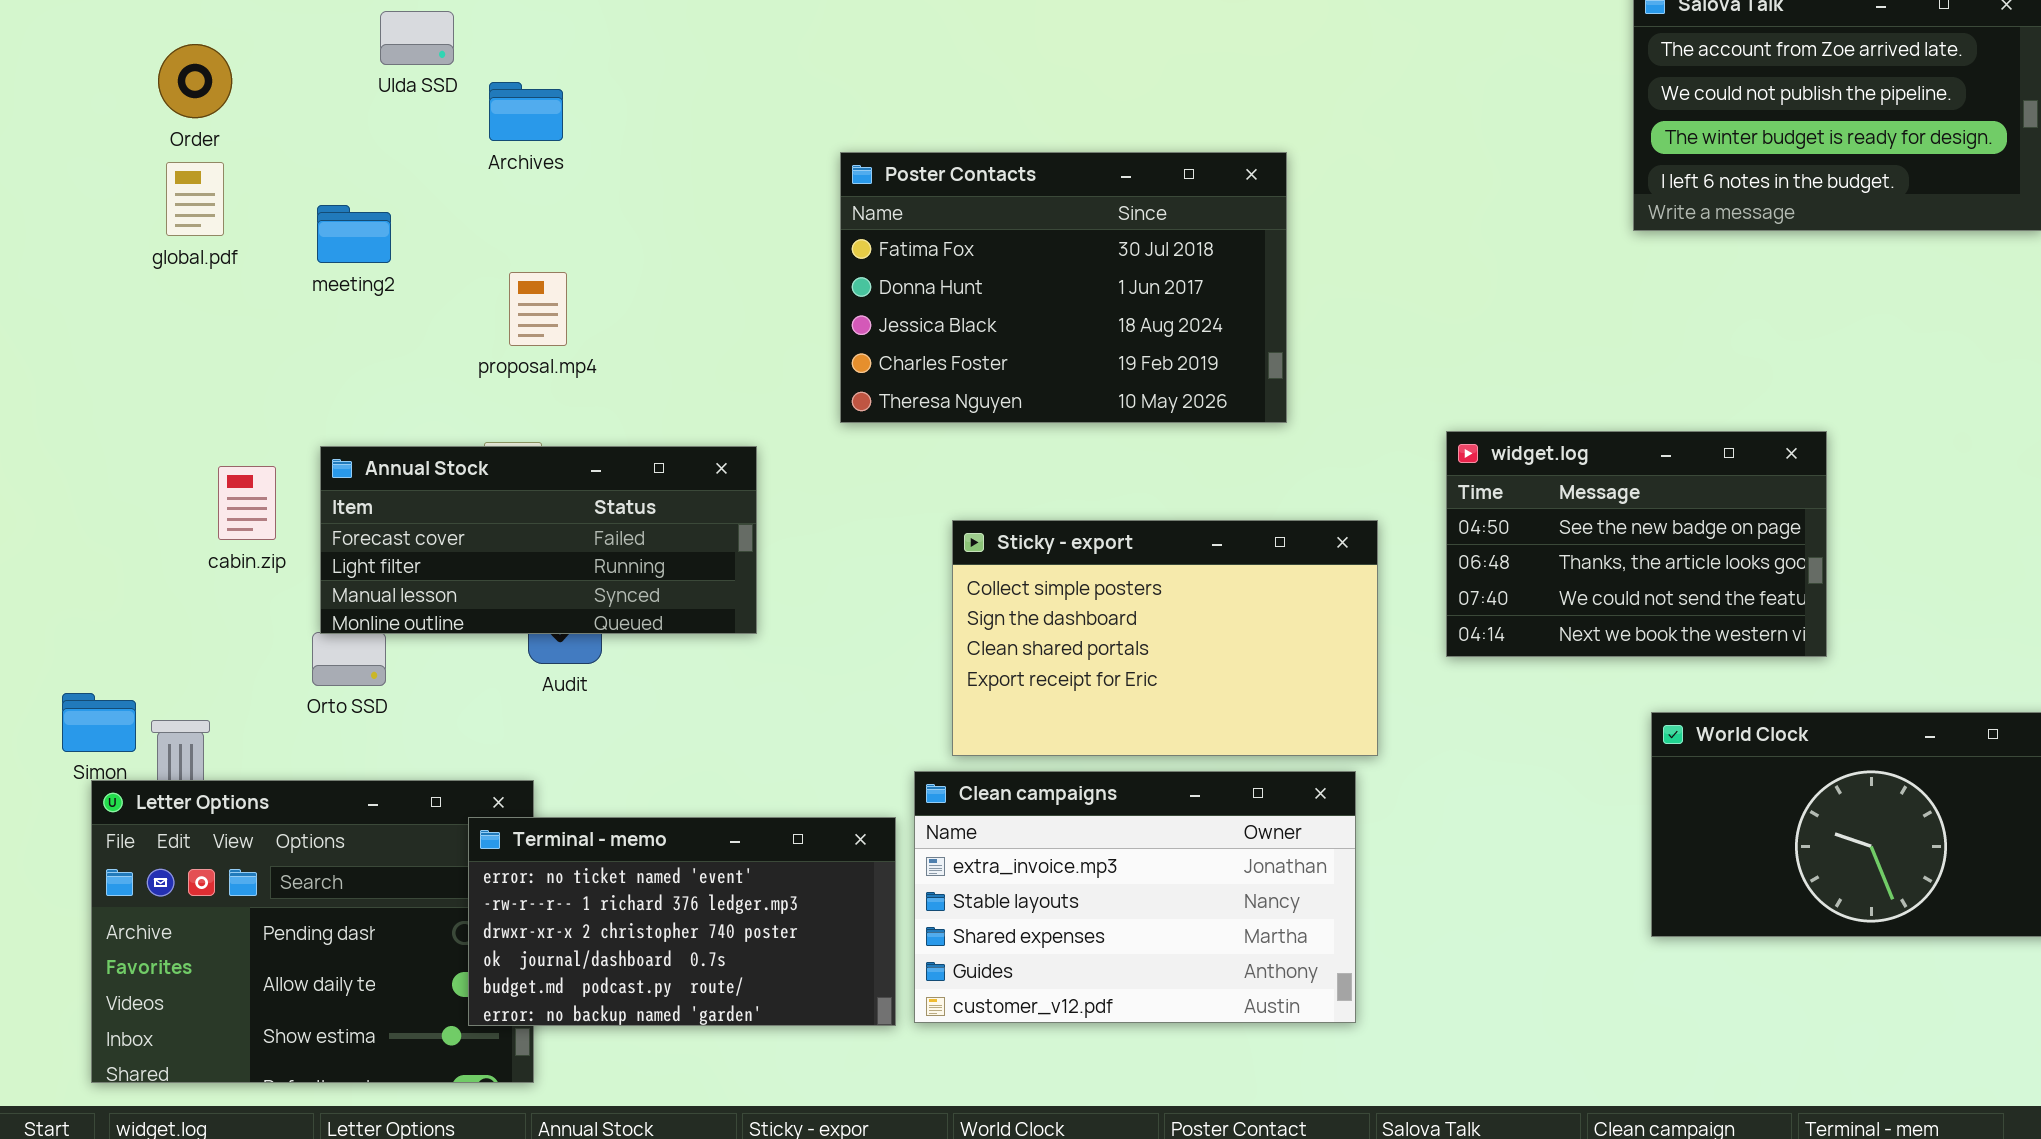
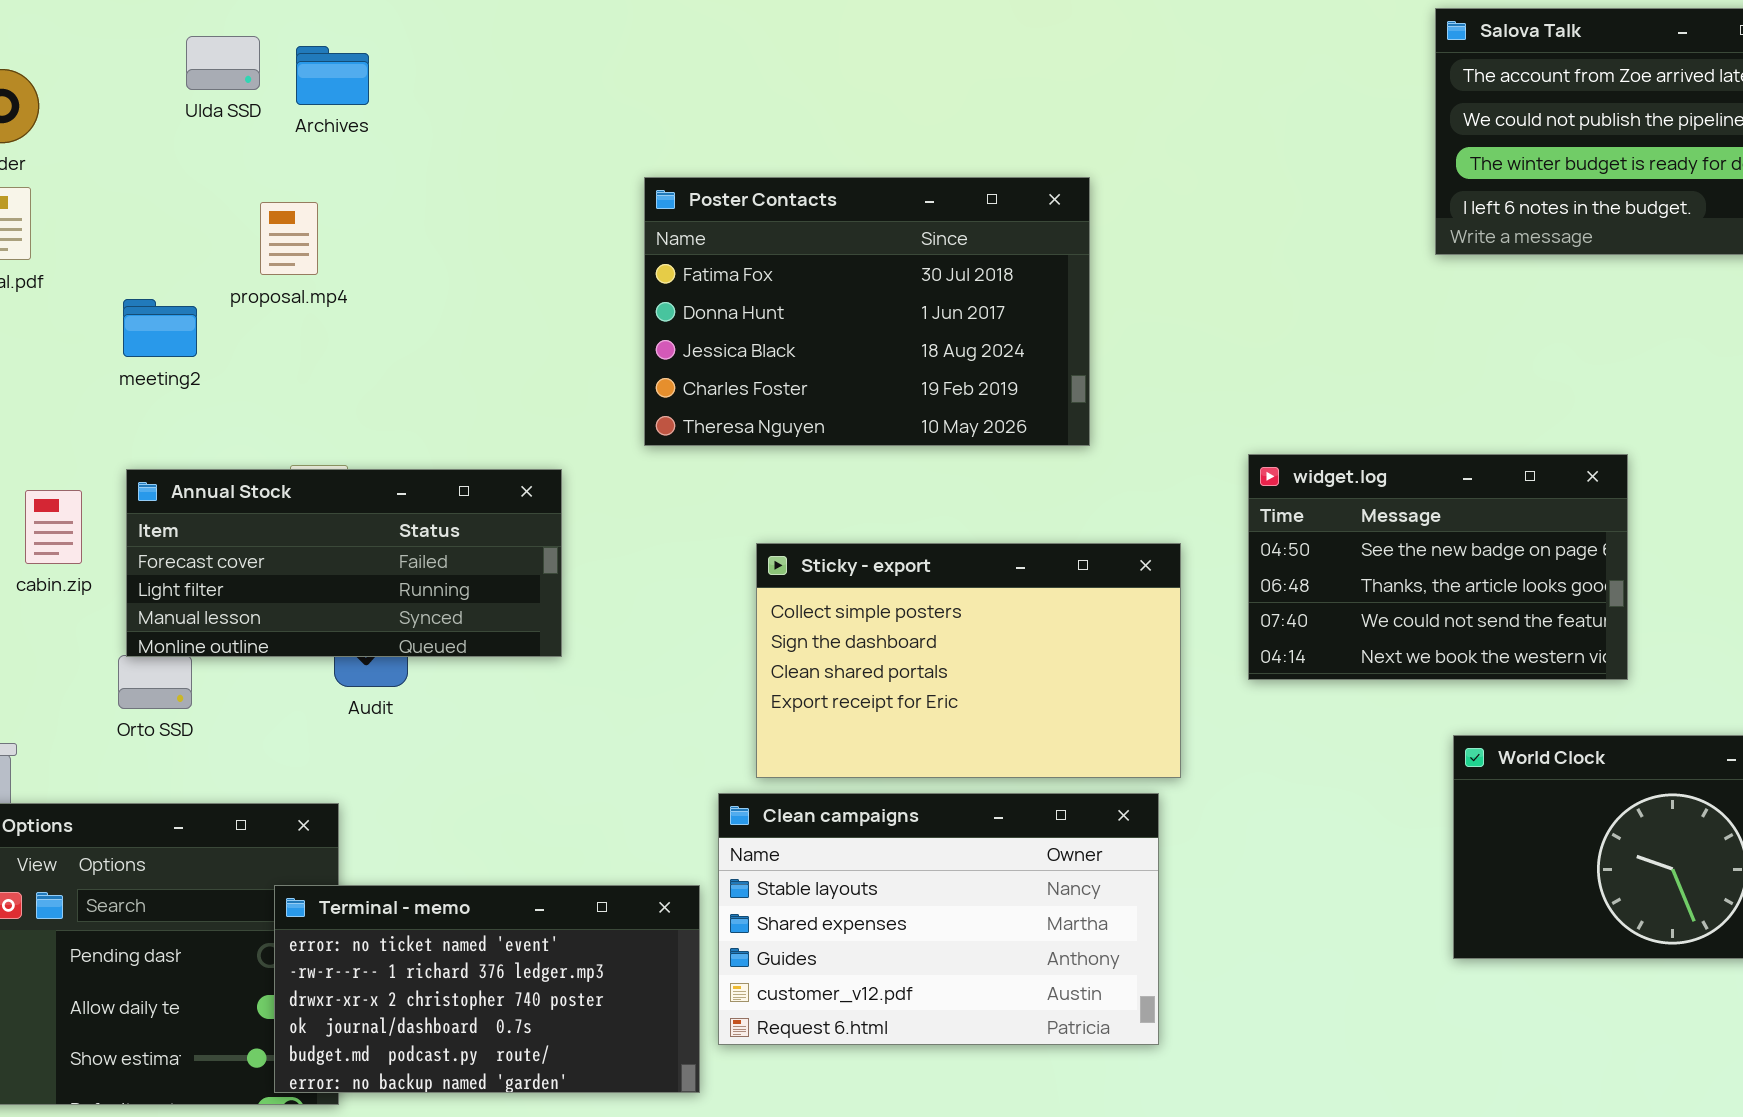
Archives: [489,82,563,141] -> [296,46,369,105], moved
meeting2: [317,205,391,263] -> [123,299,197,357], moved
proposal.mp4: [509,272,567,346] -> [260,202,318,275], moved
Clean campaigns: [914,771,1356,1023] -> [718,793,1159,1045], scrolled down 1 row
Terminal - memo: [468,817,896,1026] -> [274,885,700,1093], moved

